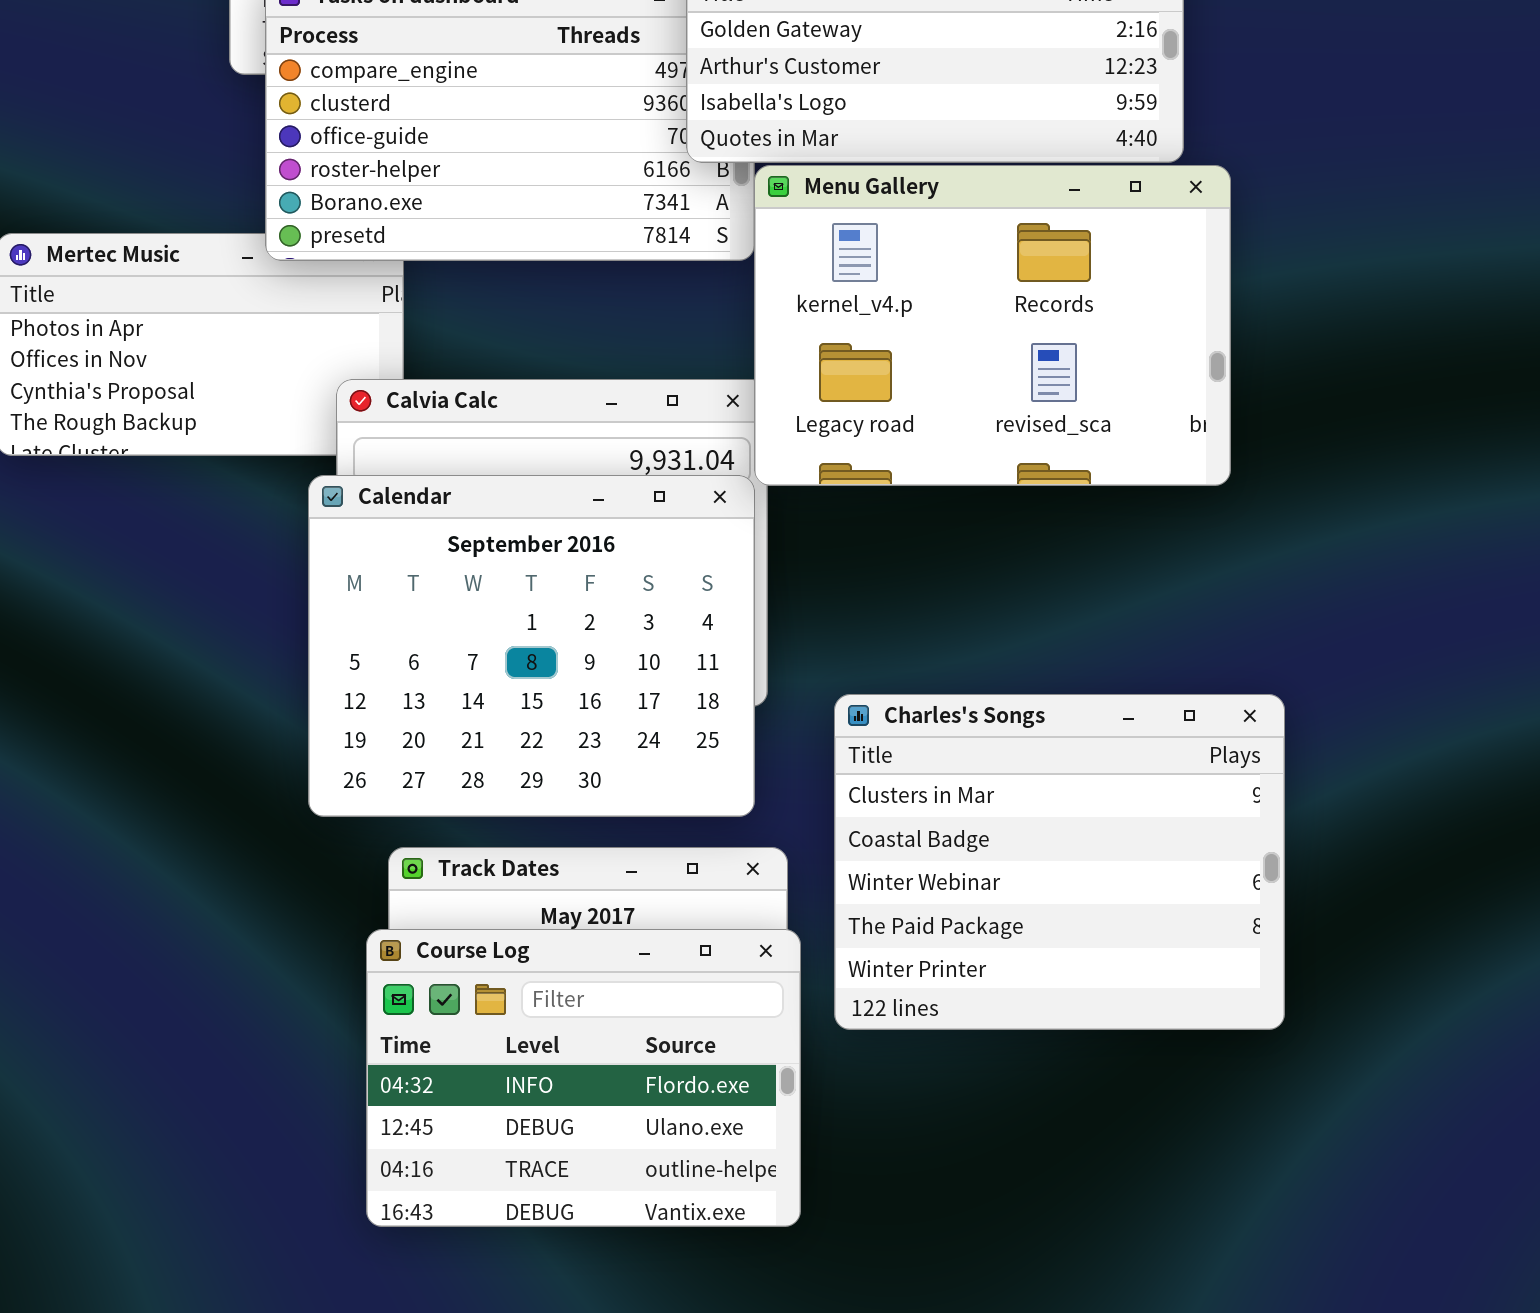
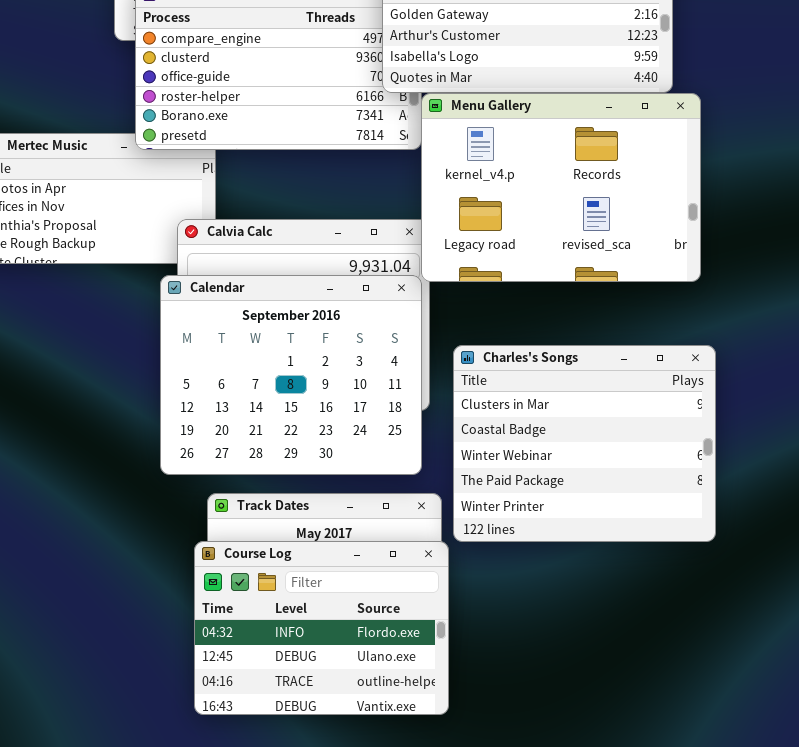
Charles's Songs: [834,694,1285,1030] -> [453,345,716,542], moved

